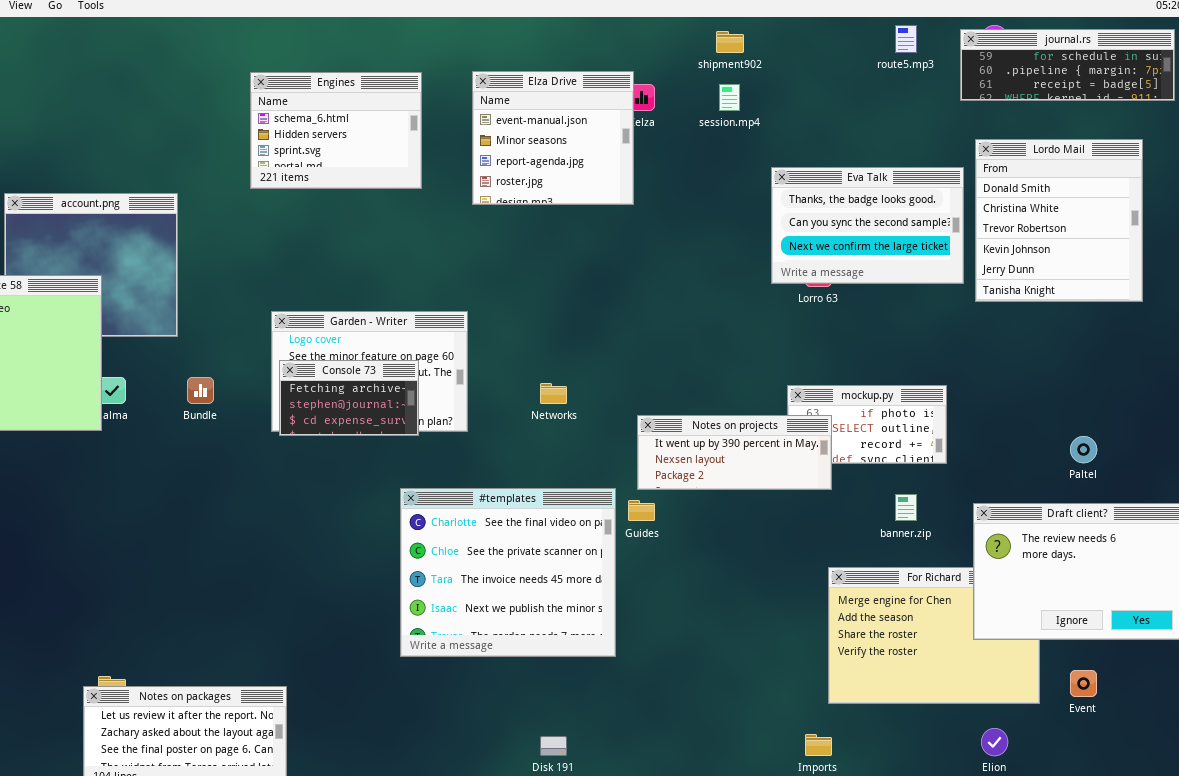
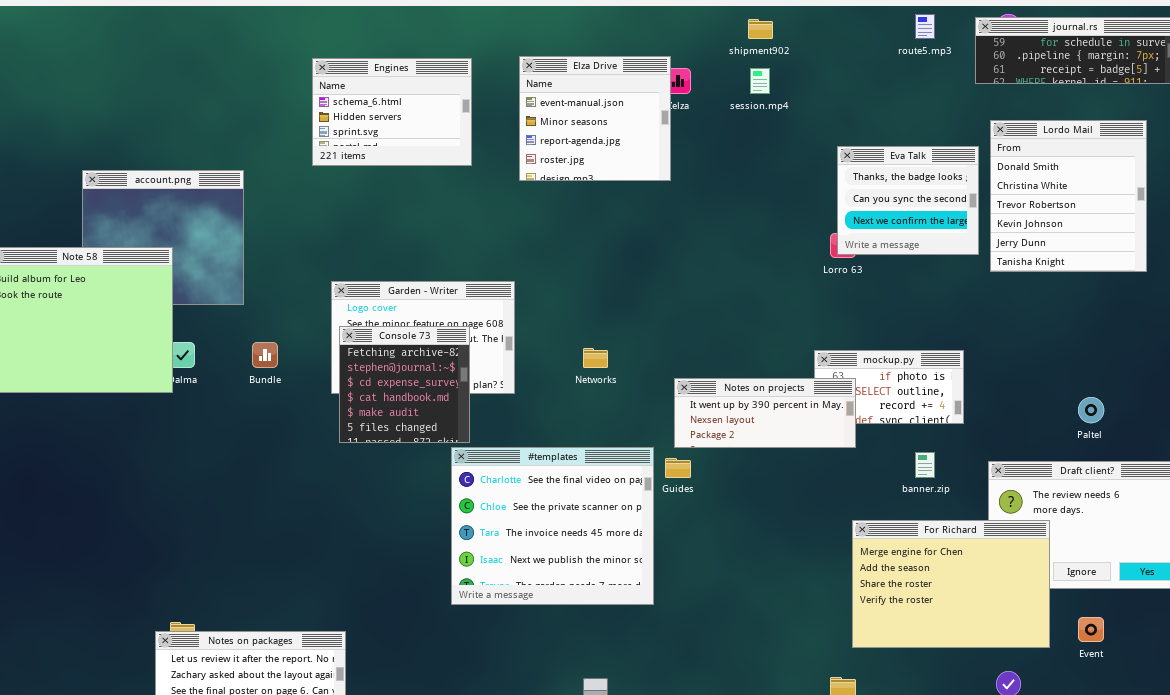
Eva Talk: [771,167,964,284] -> [837,146,979,255], resized
Console 73: [279,360,419,436] -> [339,326,470,443], resized
For Richard: [828,567,1040,704] -> [852,520,1050,648], raised

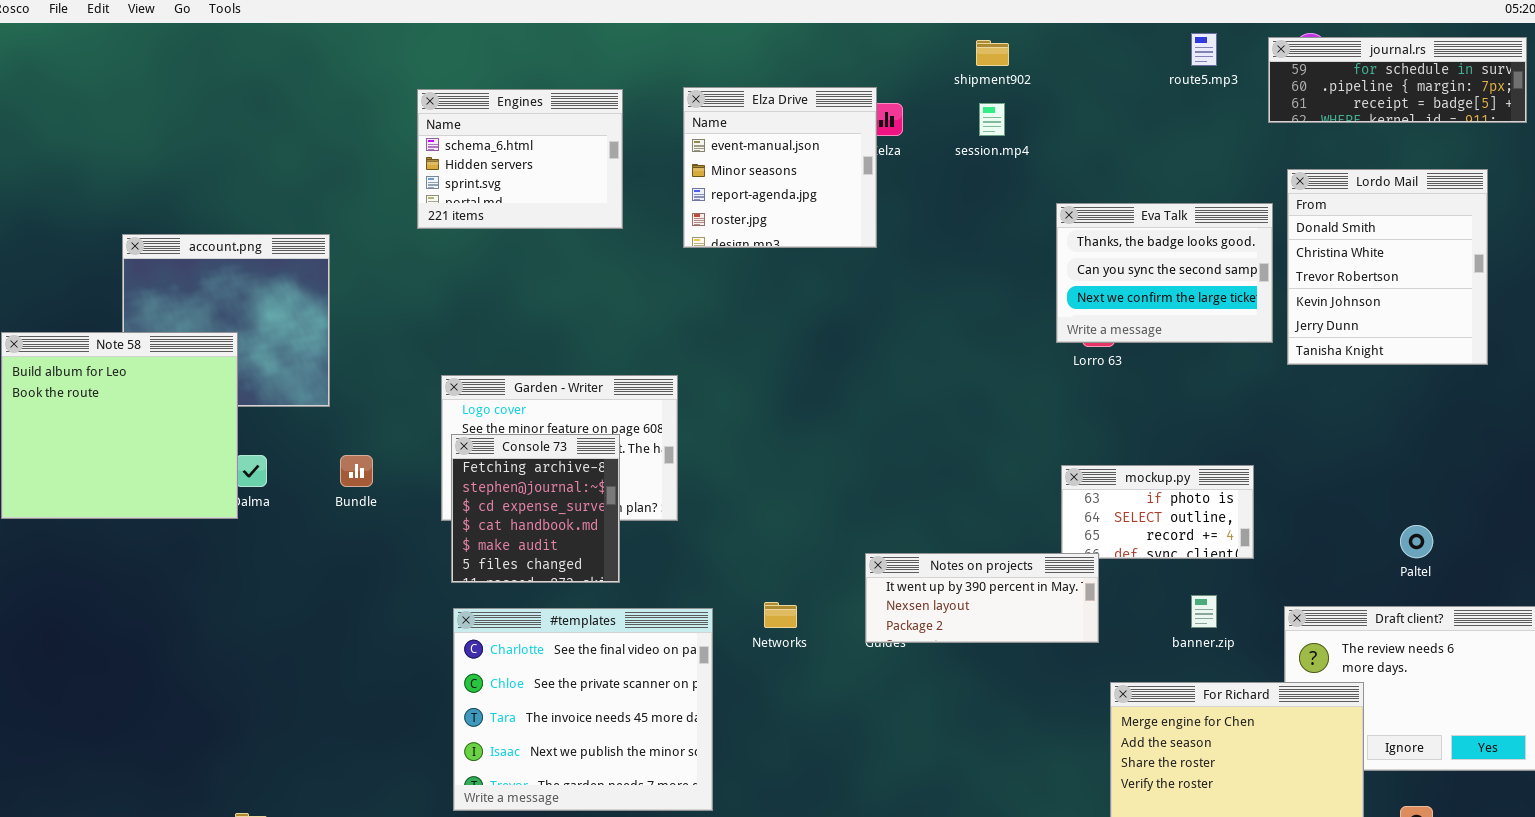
Eva Talk: [837,146,979,255] -> [1056,203,1273,343], resized
Networks: [583,348,608,368] -> [764,602,797,628], moved
Notes on projects: [674,378,856,448] -> [865,553,1099,643], moved
#templates: [451,447,654,605] -> [453,608,713,811], moved

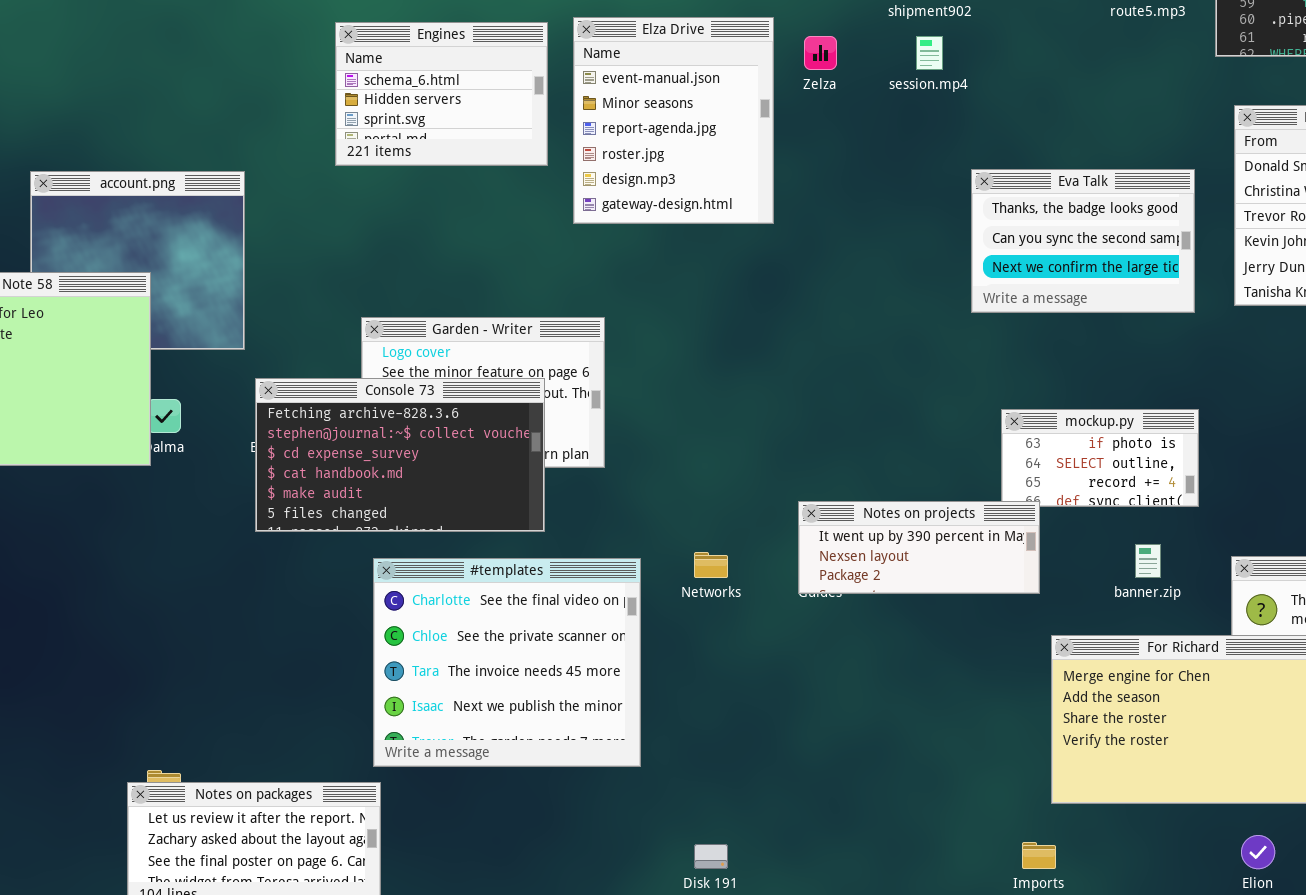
Elza Drive: [683,87,877,248] -> [573,17,774,224], moved, resized
Eva Talk: [1056,203,1273,343] -> [971,169,1195,313], moved
Console 73: [451,434,620,583] -> [255,378,545,532], resized

